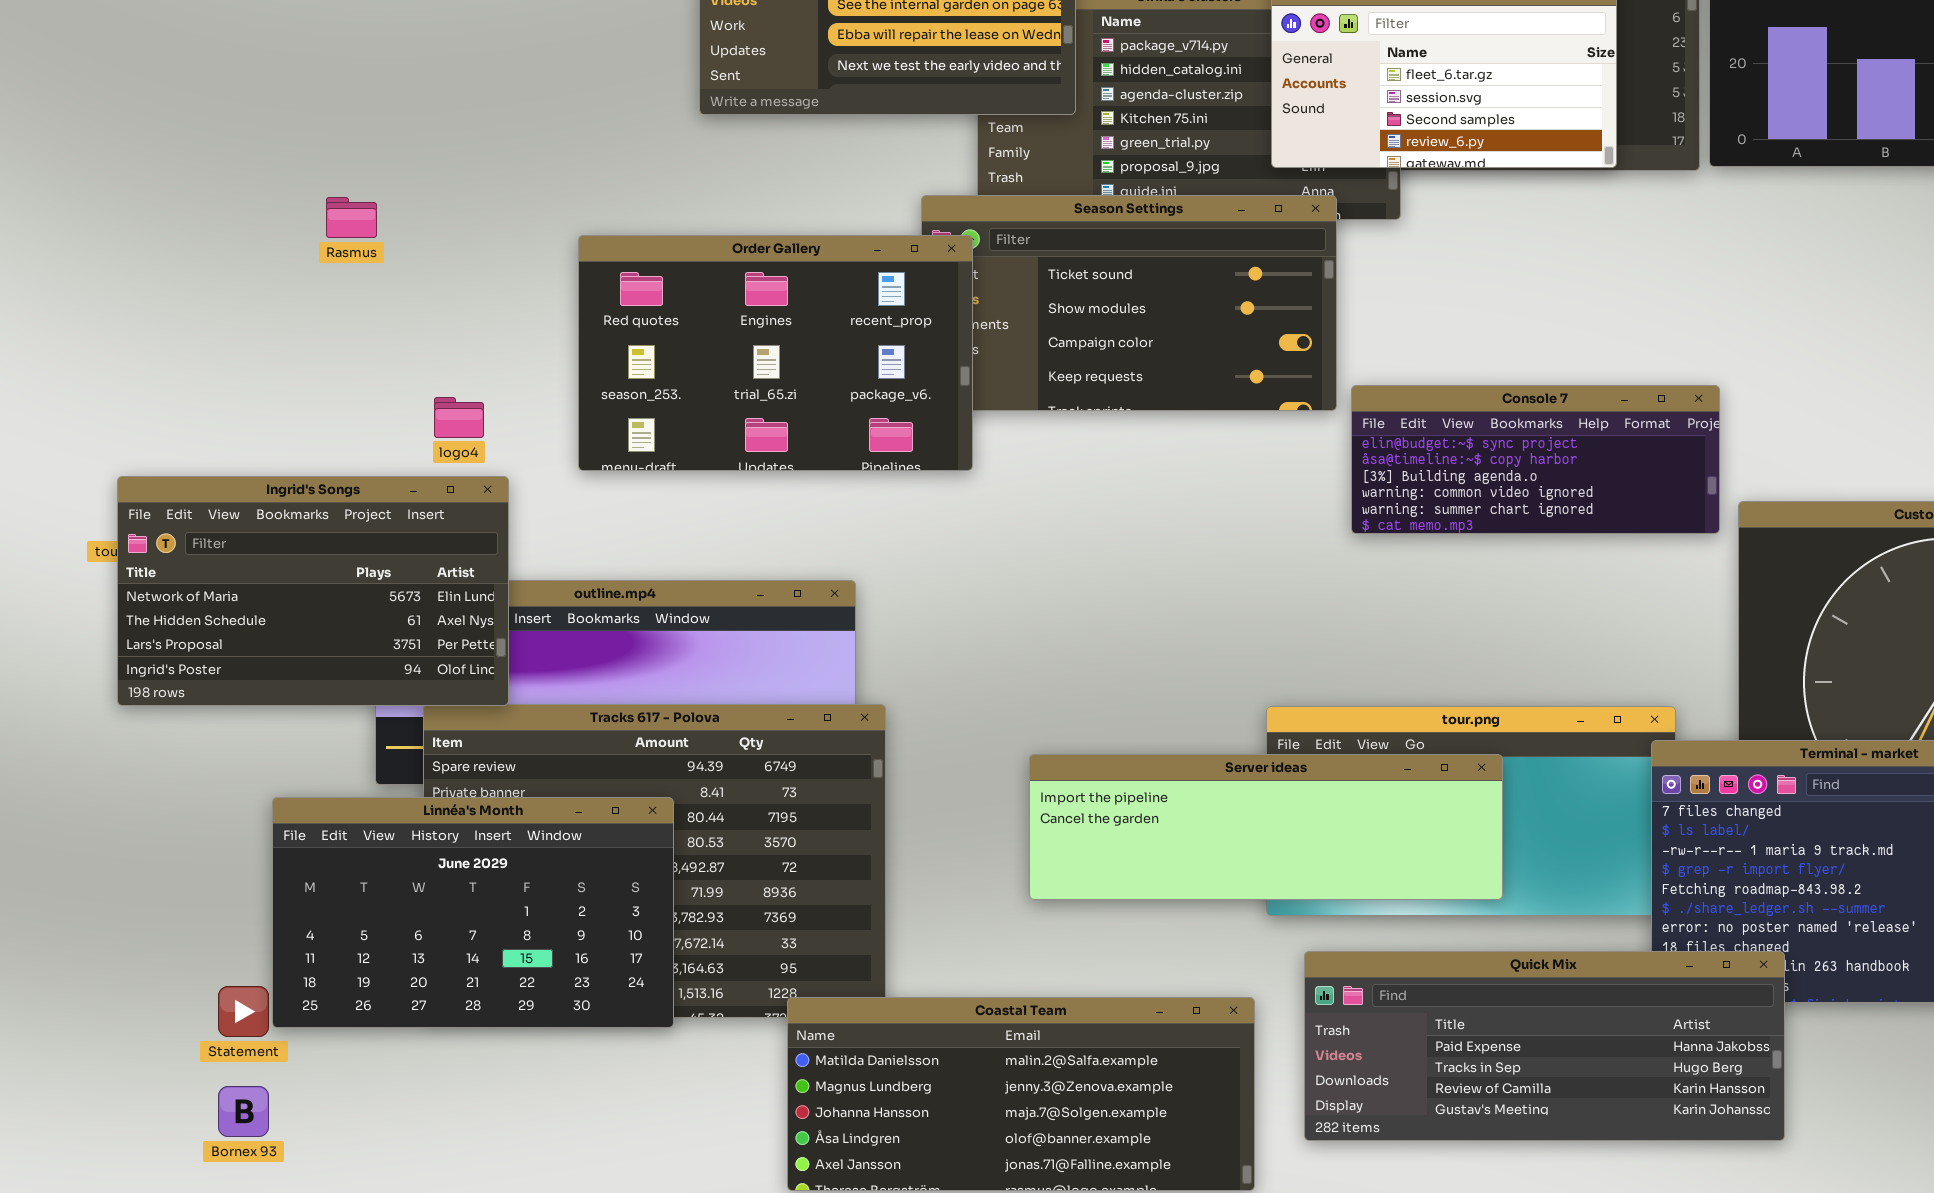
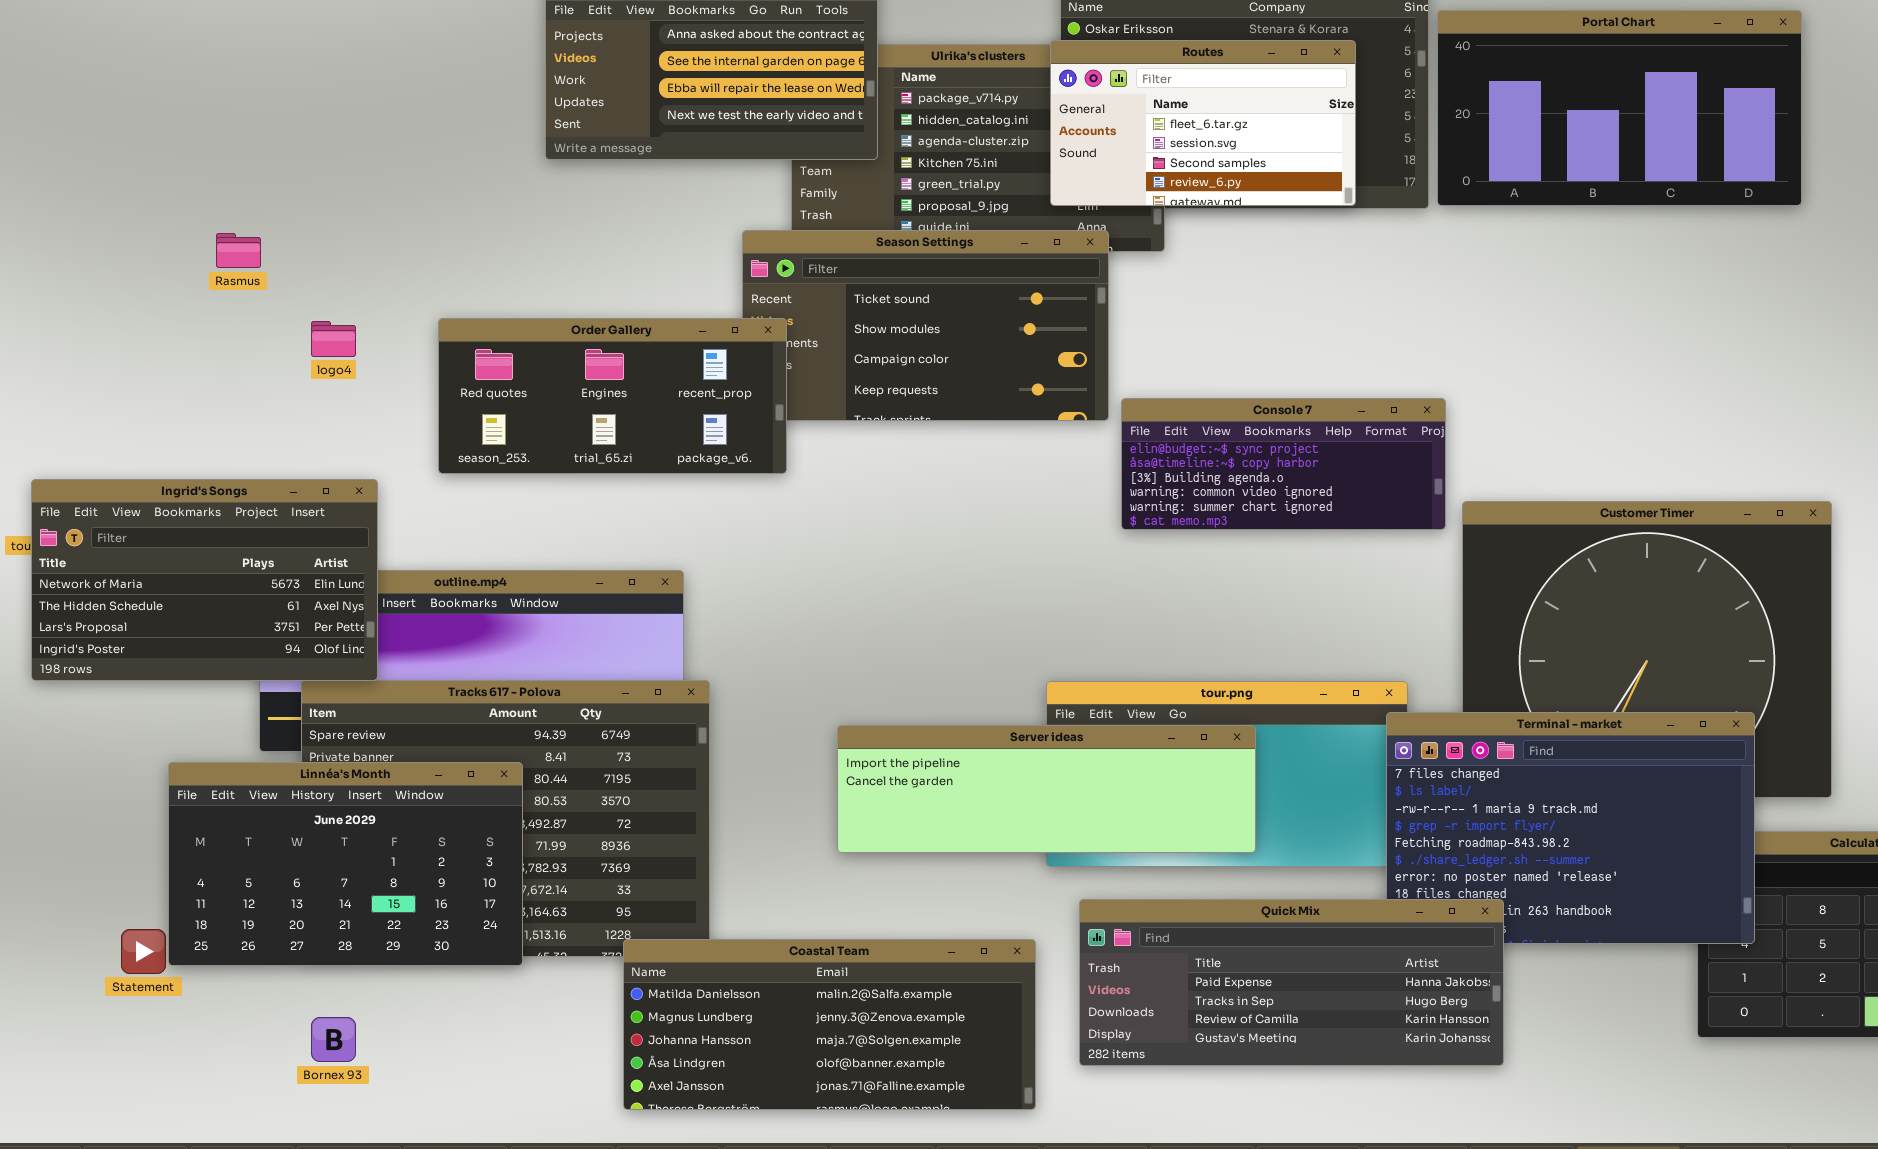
Order Gallery: [578,235,973,471] -> [438,318,787,474], resized
logo4: [434,397,484,438] -> [311,321,356,357], moved
Bornex 93: [218,1086,269,1137] -> [311,1017,356,1062], moved

